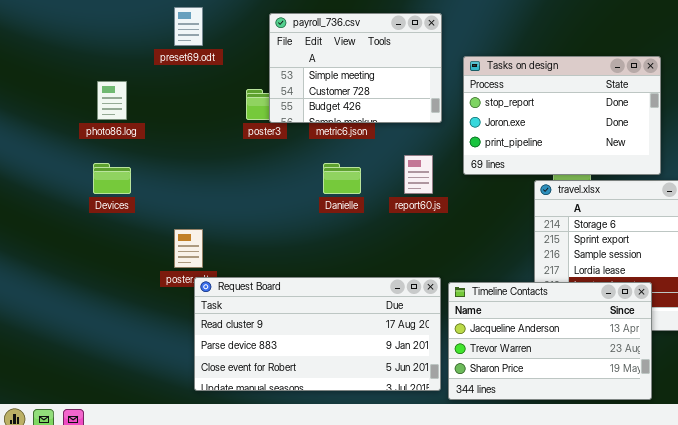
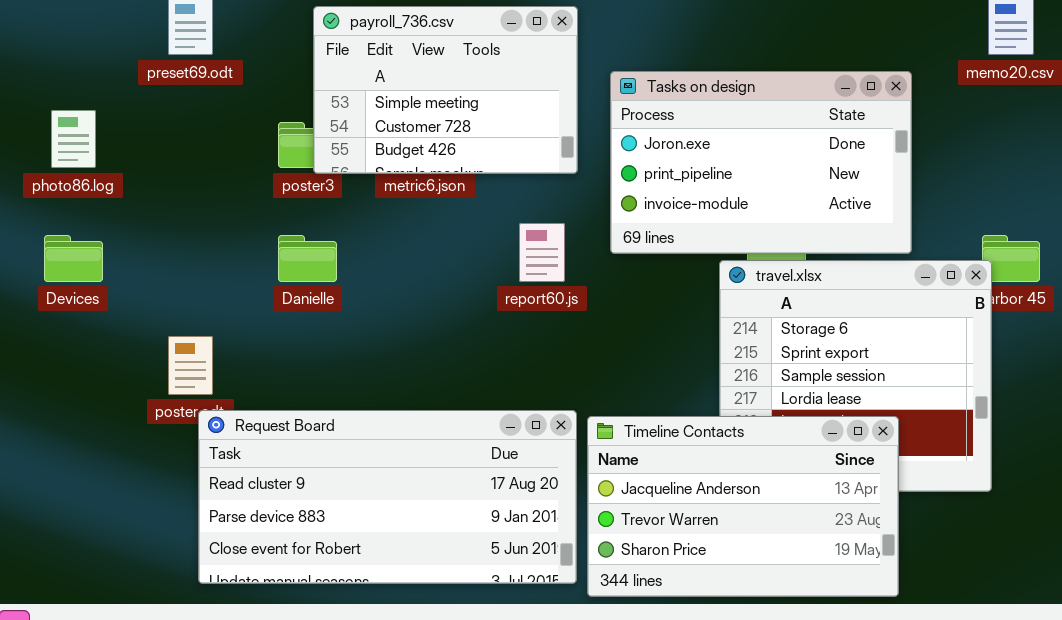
Tasks on design: [463,56,661,175] -> [610,71,912,254], scrolled down 1 row
Danielle: [323,163,361,194] -> [278,235,337,282], moved

